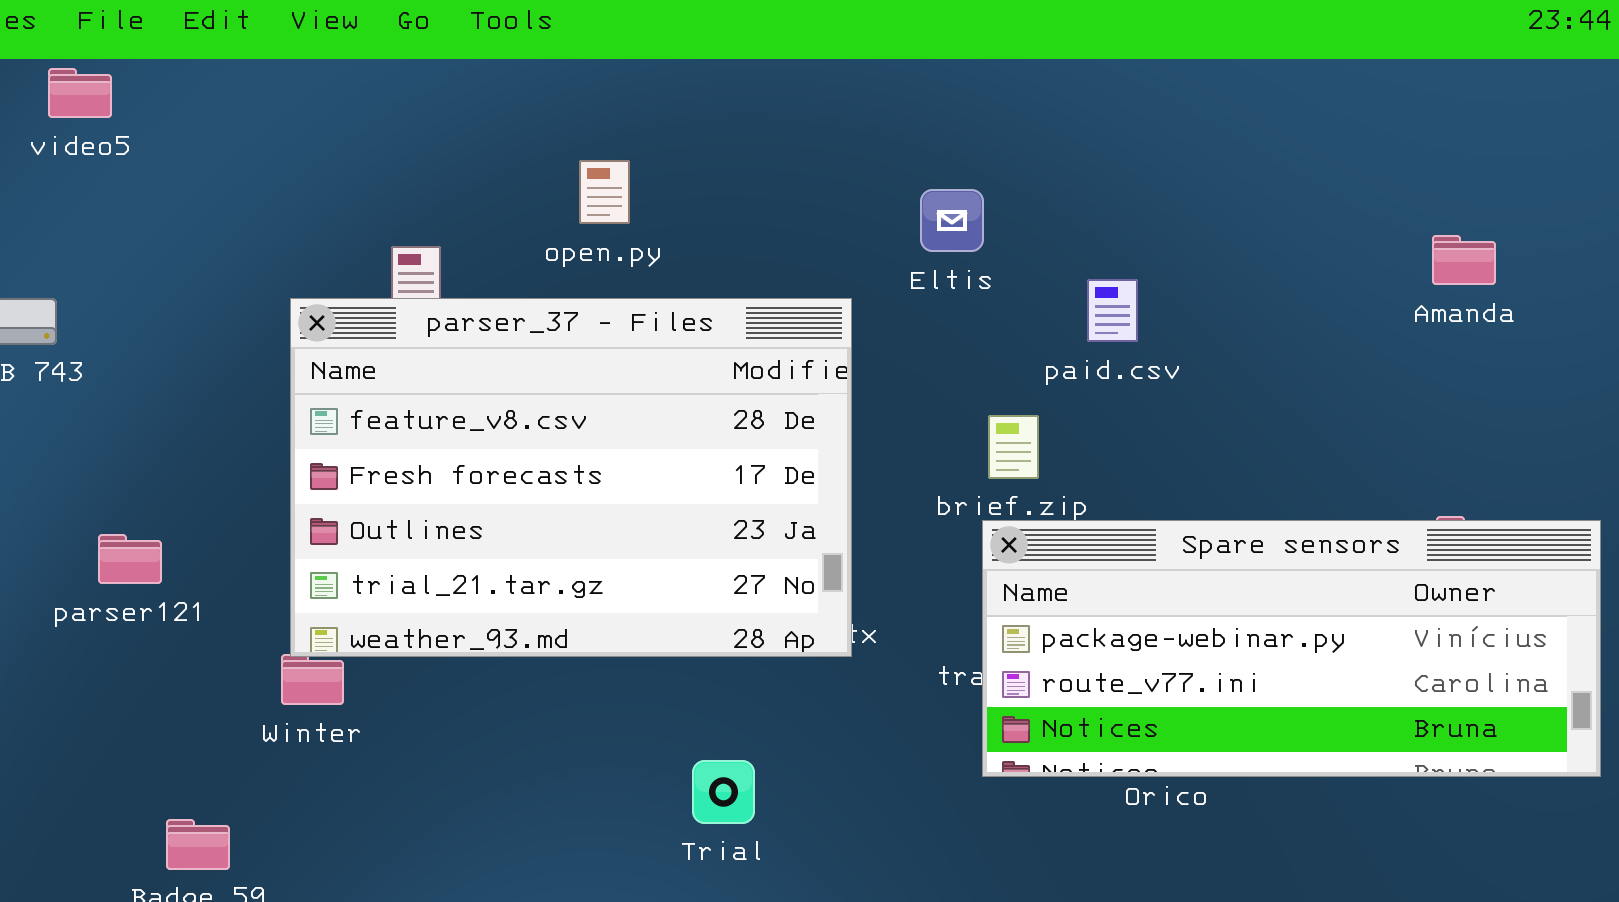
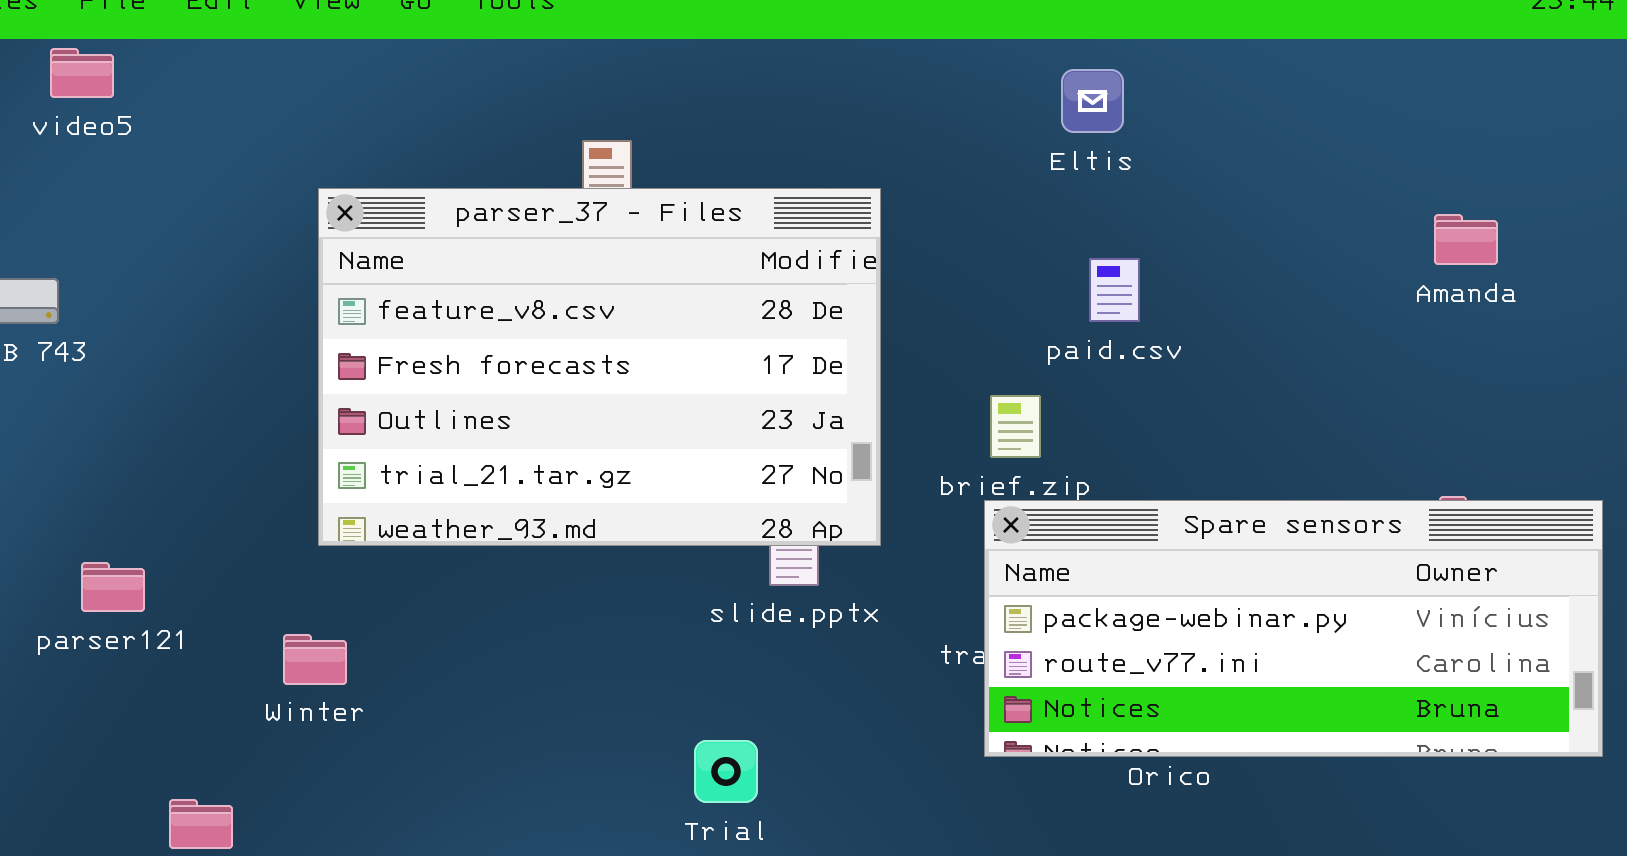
Eltis: [920,189,984,252] -> [1061,69,1124,133], moved
parser_37 - Files: [290,298,852,657] -> [318,188,881,546], moved
parser121: [98,534,162,584] -> [81,562,145,612], moved

